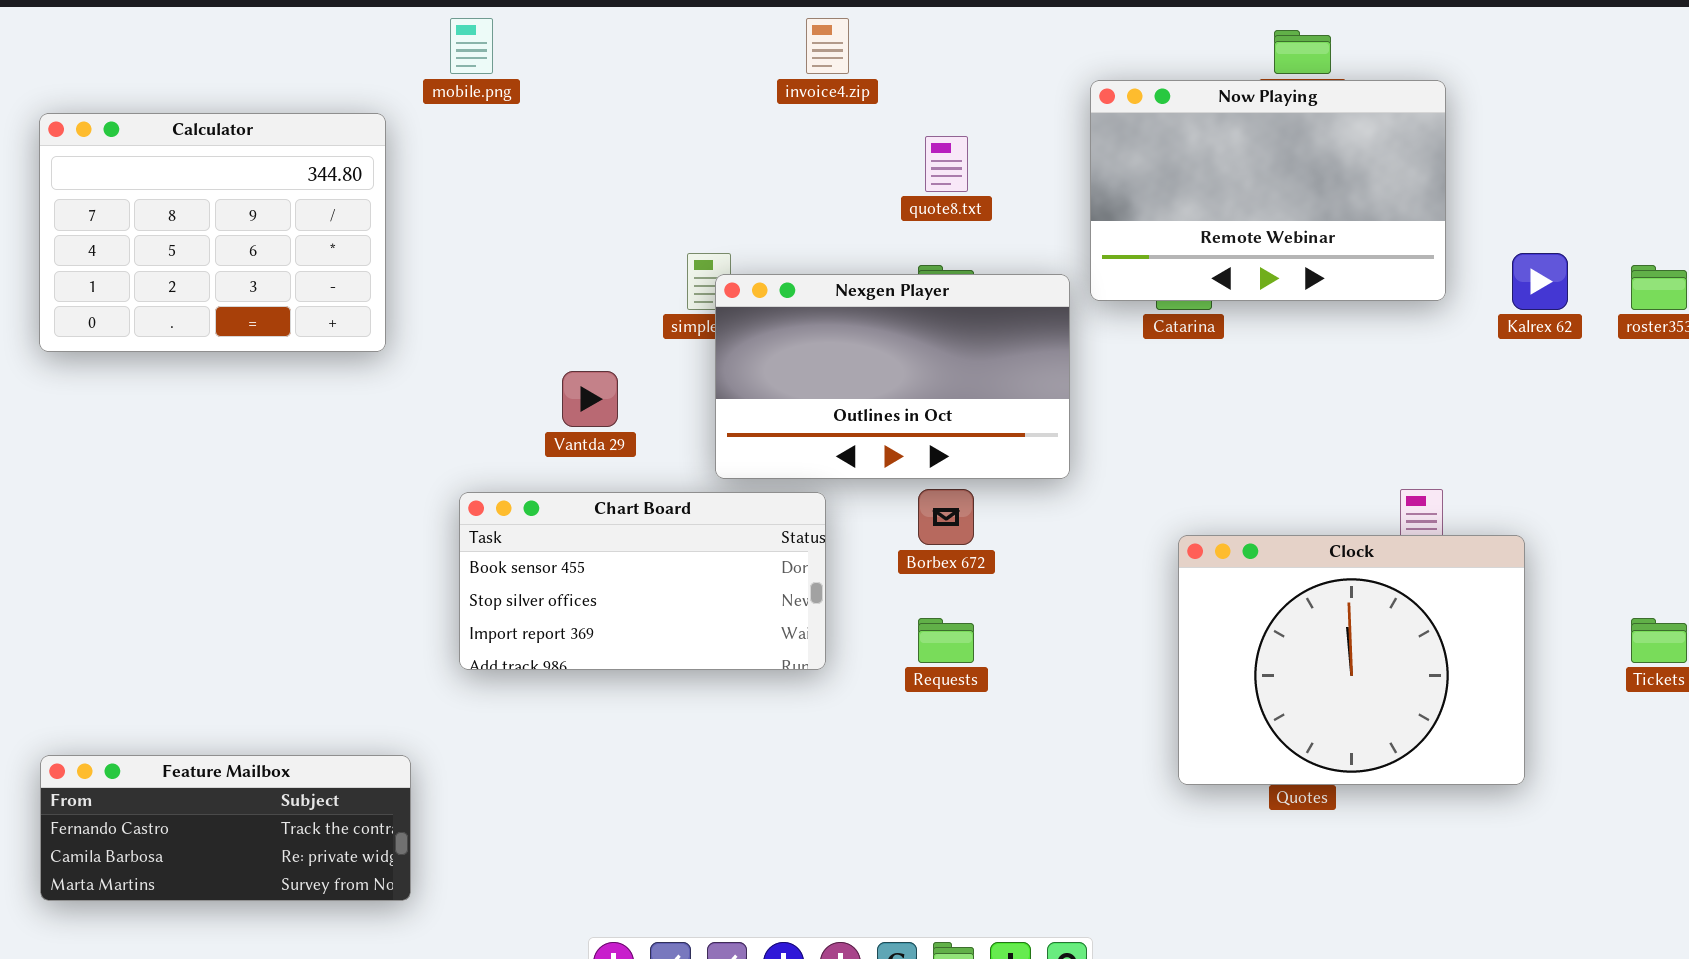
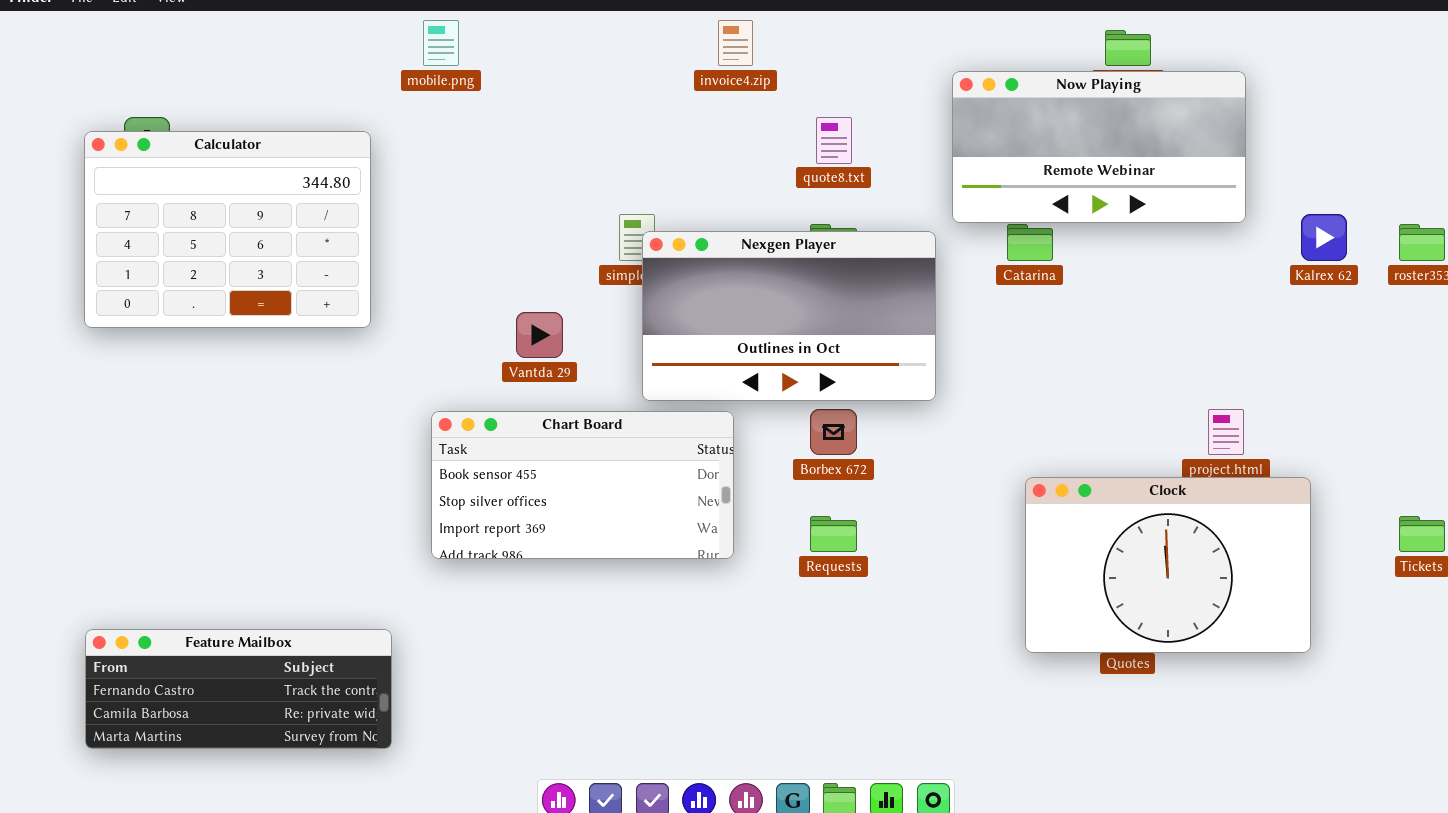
Now Playing: [1090,80,1446,301] -> [952,71,1246,223], resized
Calculator: [39,113,386,352] -> [84,131,371,328], moved
Clock: [1178,535,1525,785] -> [1025,477,1311,653], resized

